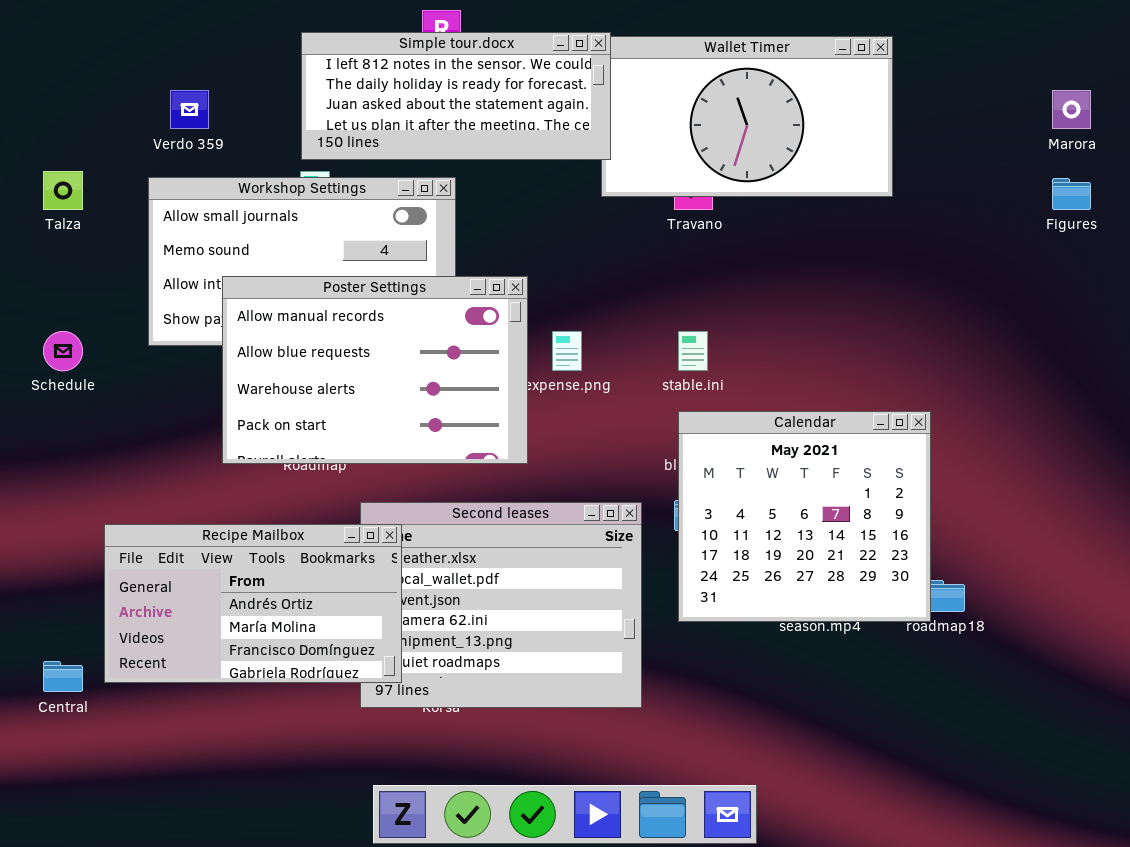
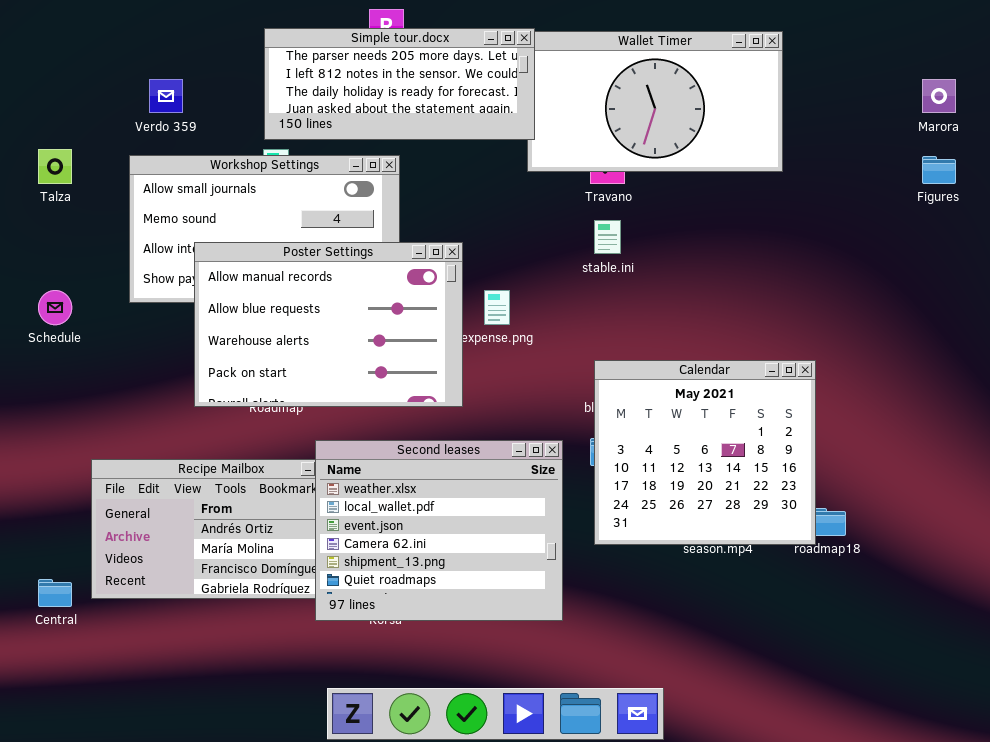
Simple tour.docx: [301,32,611,160] -> [264,28,535,140], scrolled up 1 row
stable.ini: [678,331,708,371] -> [594,220,621,254], moved
Second leases: [360,502,642,708] -> [315,440,563,621], raised

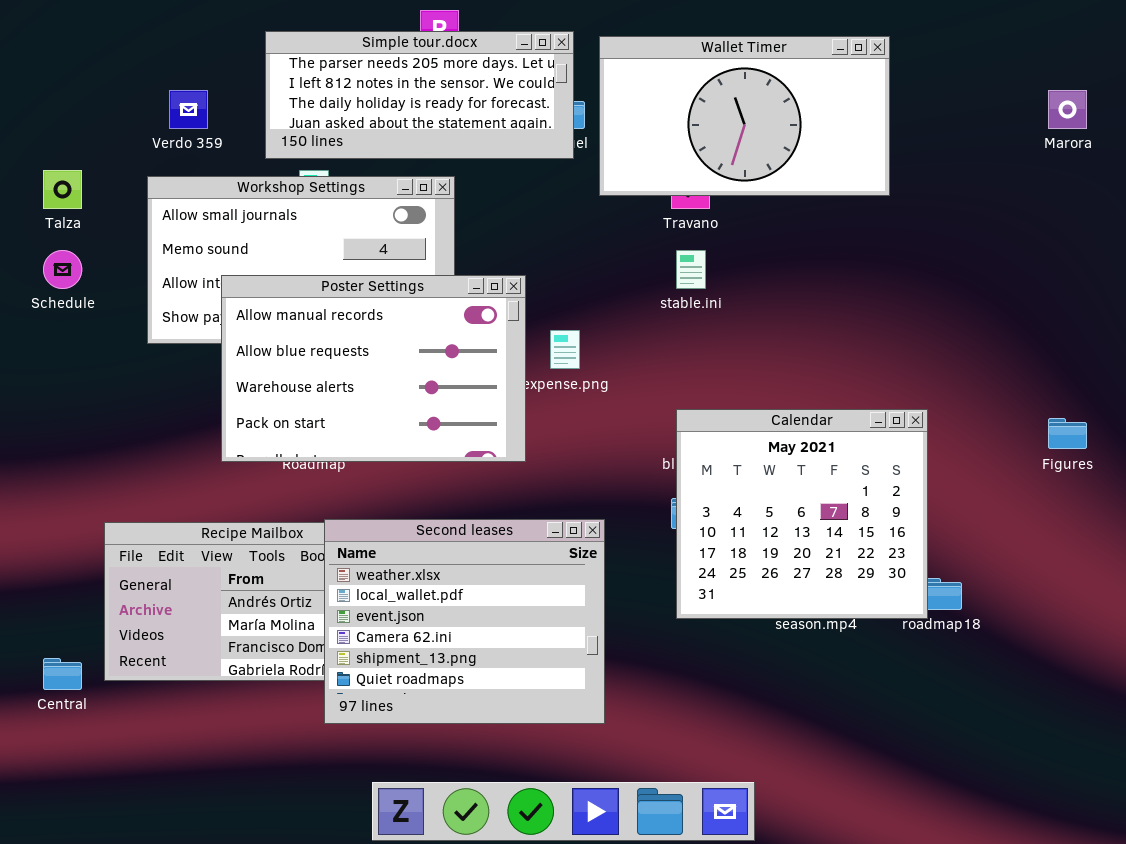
Simple tour.docx: [264,28,535,140] -> [265,31,574,159], moved
Figures: [922,156,956,184] -> [1048,418,1087,449], moved
Schedule: [38,290,72,325] -> [43,250,82,289], moved
Second leases: [315,440,563,621] -> [324,519,605,724], moved

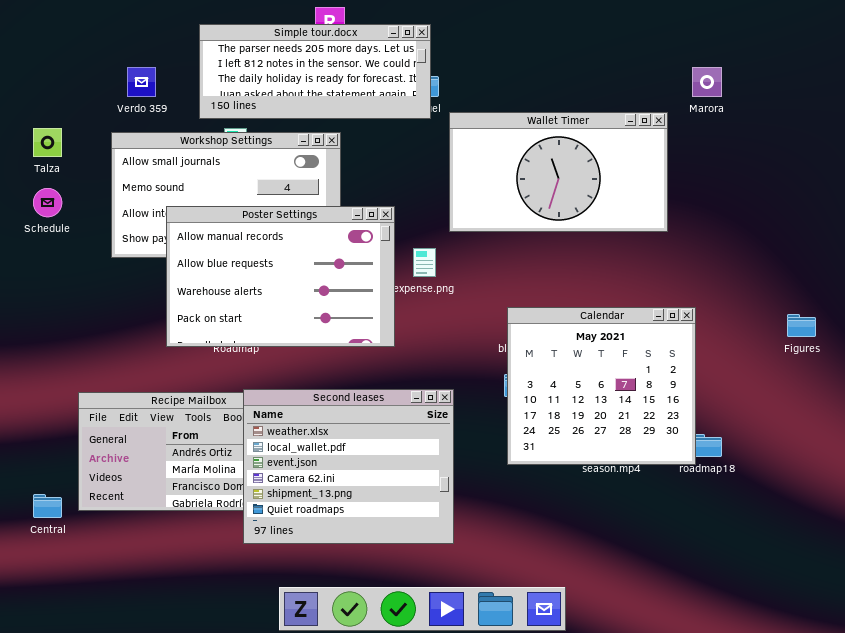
Wallet Timer: [599,36,890,196] -> [449,112,668,232], moved
Marora: [1048,90,1087,129] -> [692,67,722,97], moved

